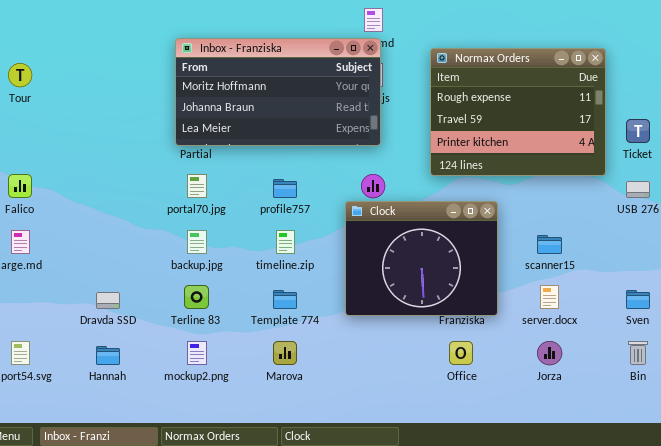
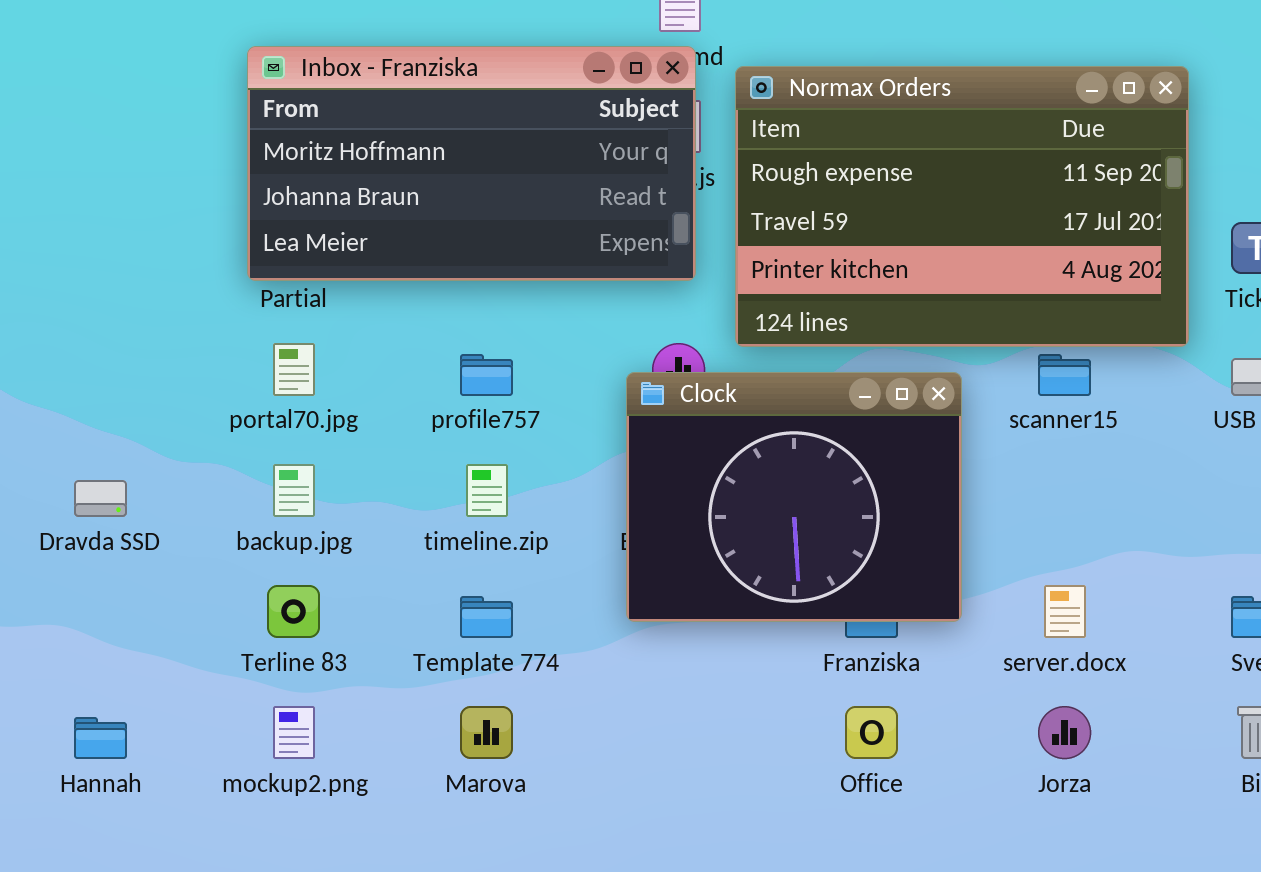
Normax Orders: [430,48,606,176] -> [735,66,1189,347], resized
Clock: [345,201,498,316] -> [626,372,962,622], moved
scanner15: [537,235,562,254] -> [1038,354,1091,396], moved
Dravda SSD: [96,292,120,309] -> [74,480,127,517], moved

